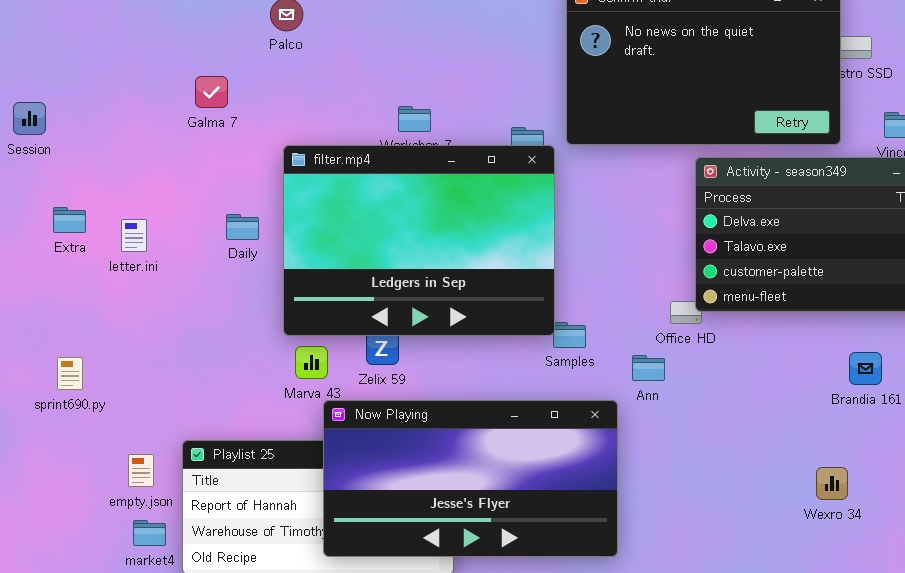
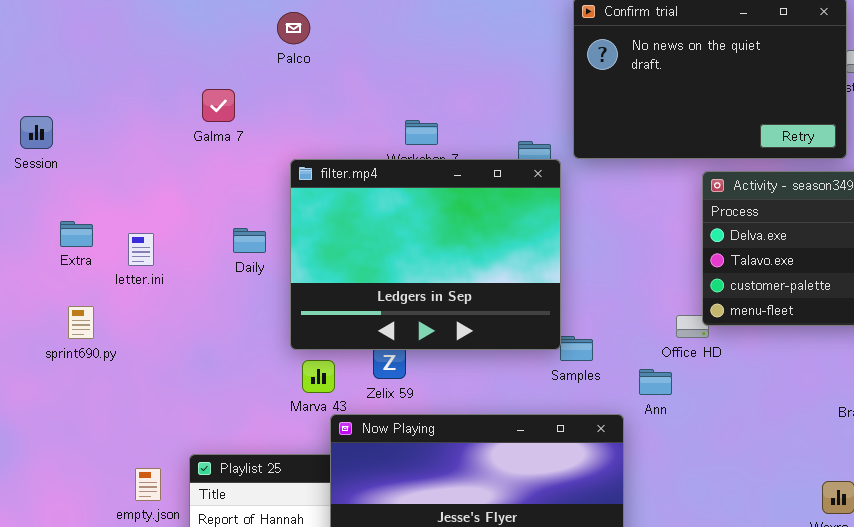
sprint690.py: [57,357,83,390] -> [68,306,94,339], moved

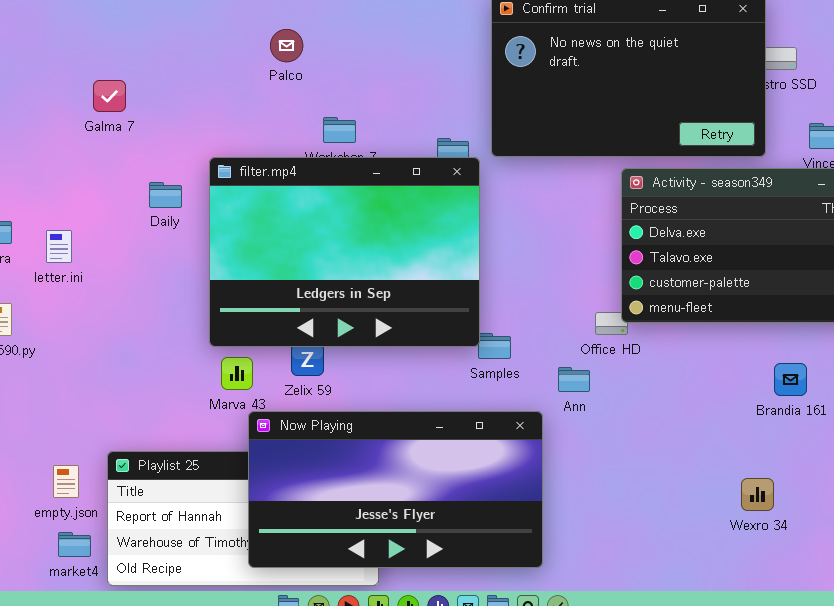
Palco: [277,12,310,44] -> [270,29,303,62], moved
Galma 7: [202,89,235,122] -> [93,80,126,112], moved
Daily: [233,228,266,253] -> [149,182,182,208], moved

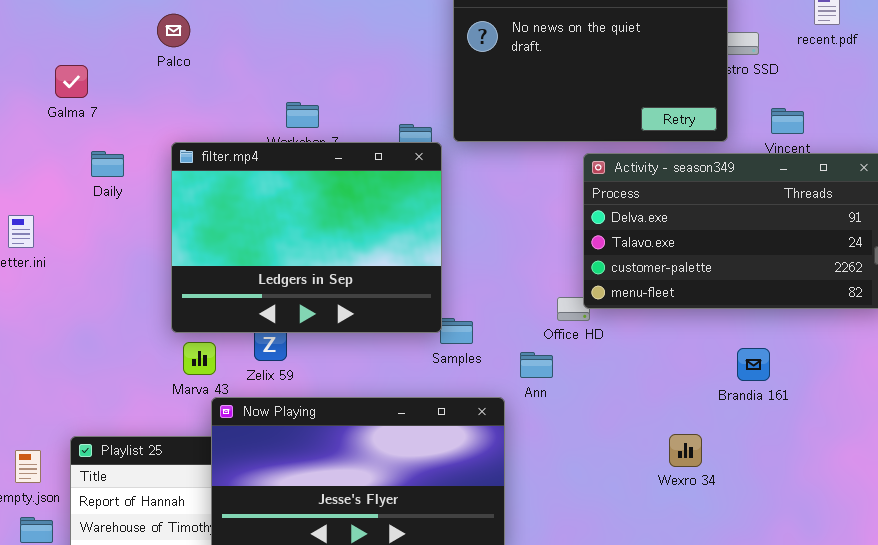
Palco: [270,29,303,62] -> [157,14,190,47], moved
Daily: [149,182,182,208] -> [91,151,124,177], moved
Wexro 34: [741,478,774,511] -> [669,434,702,467], moved

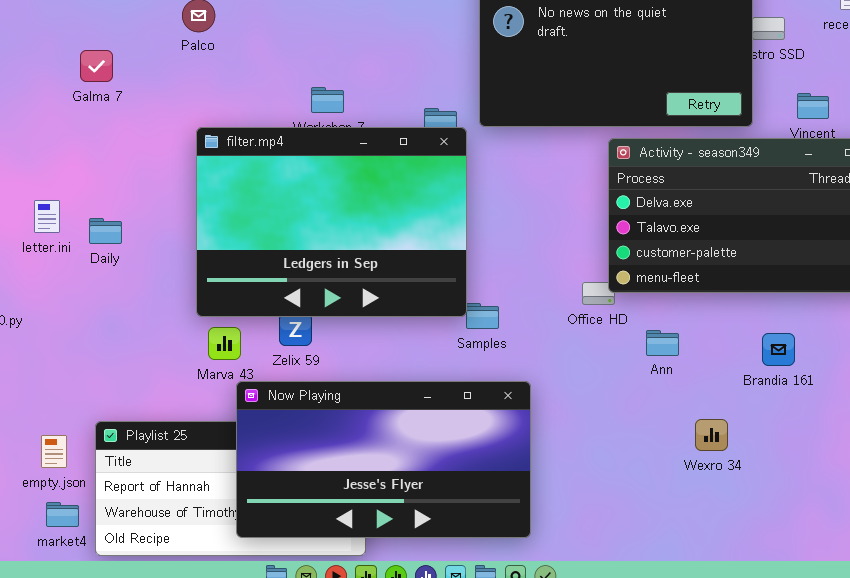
Daily: [91,151,124,177] -> [89,218,122,244], moved
Ann: [520,352,553,378] -> [646,330,679,356], moved

